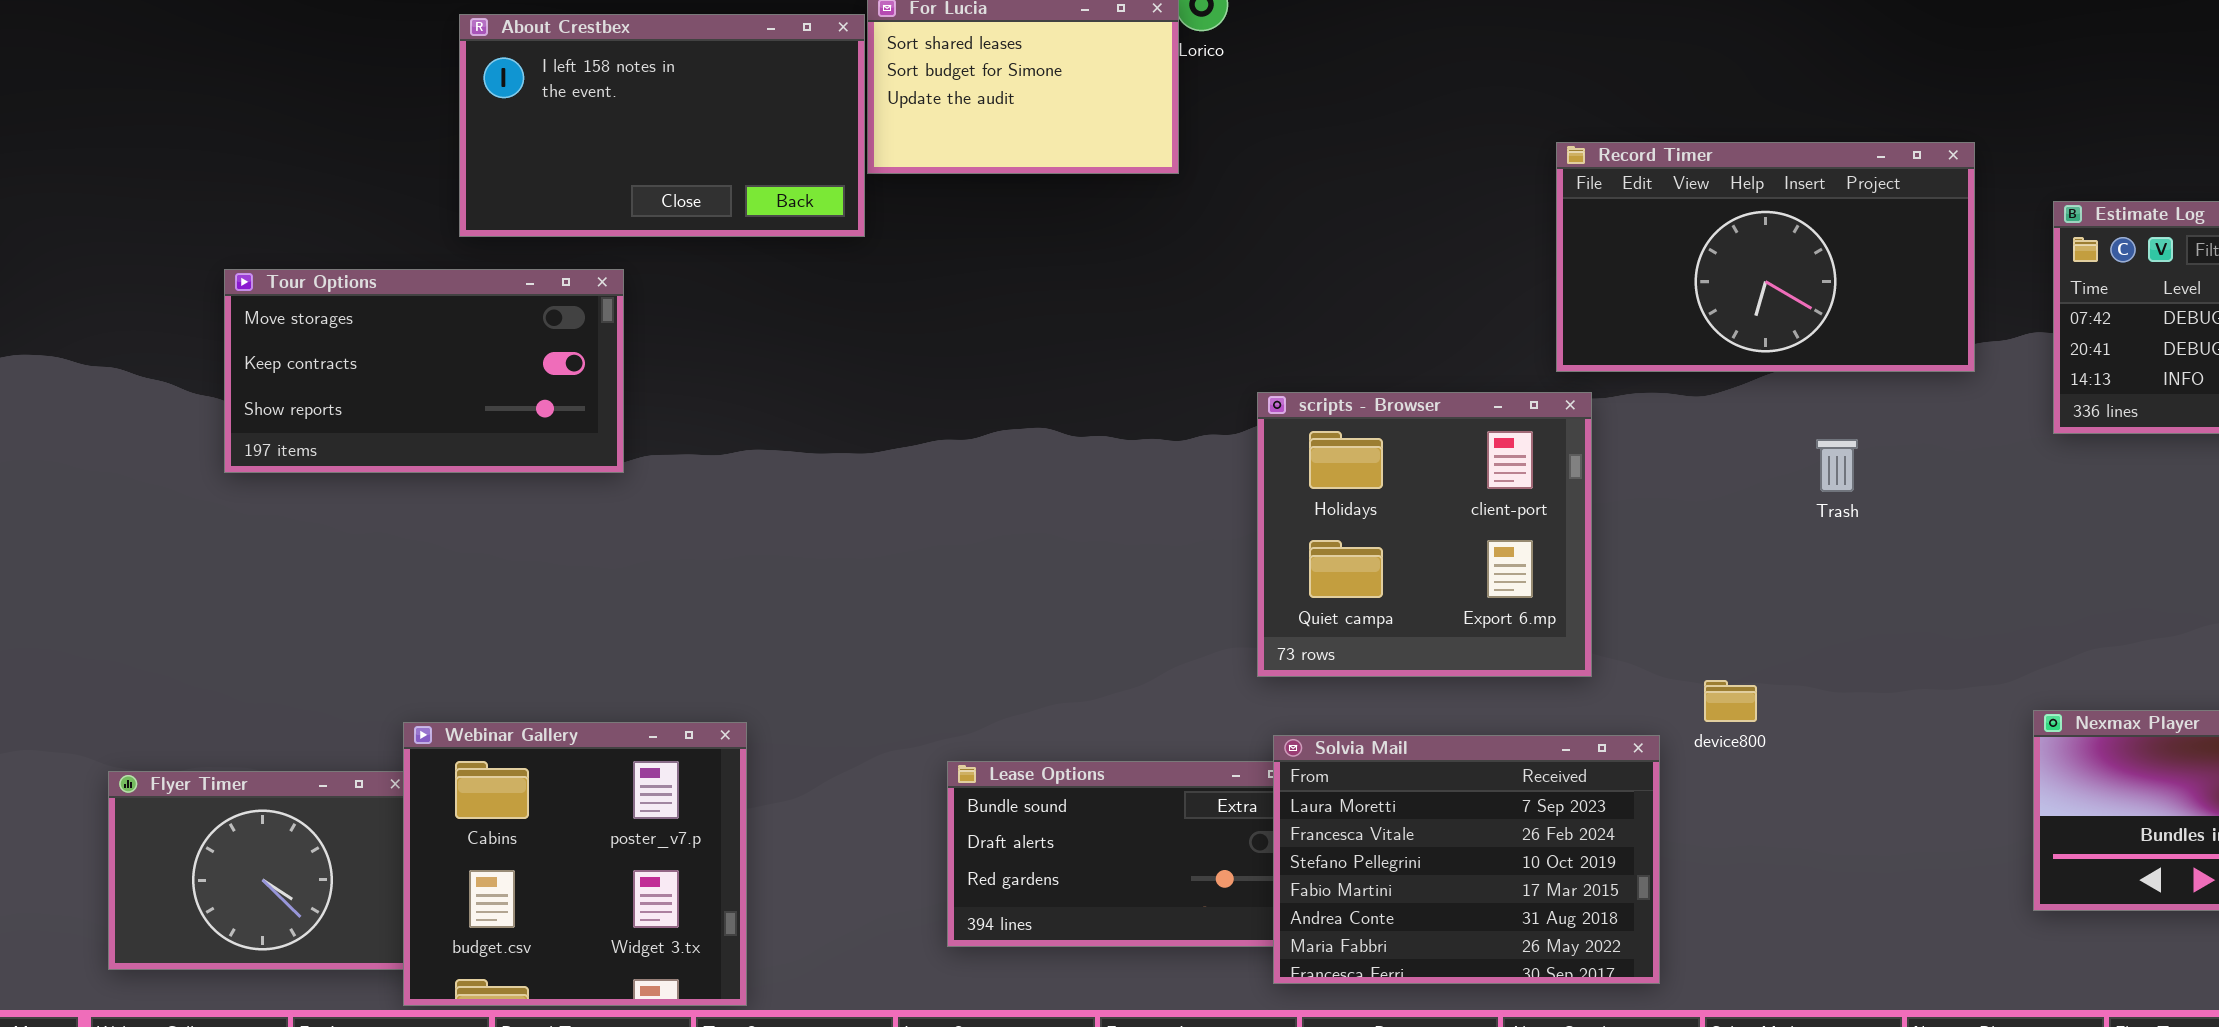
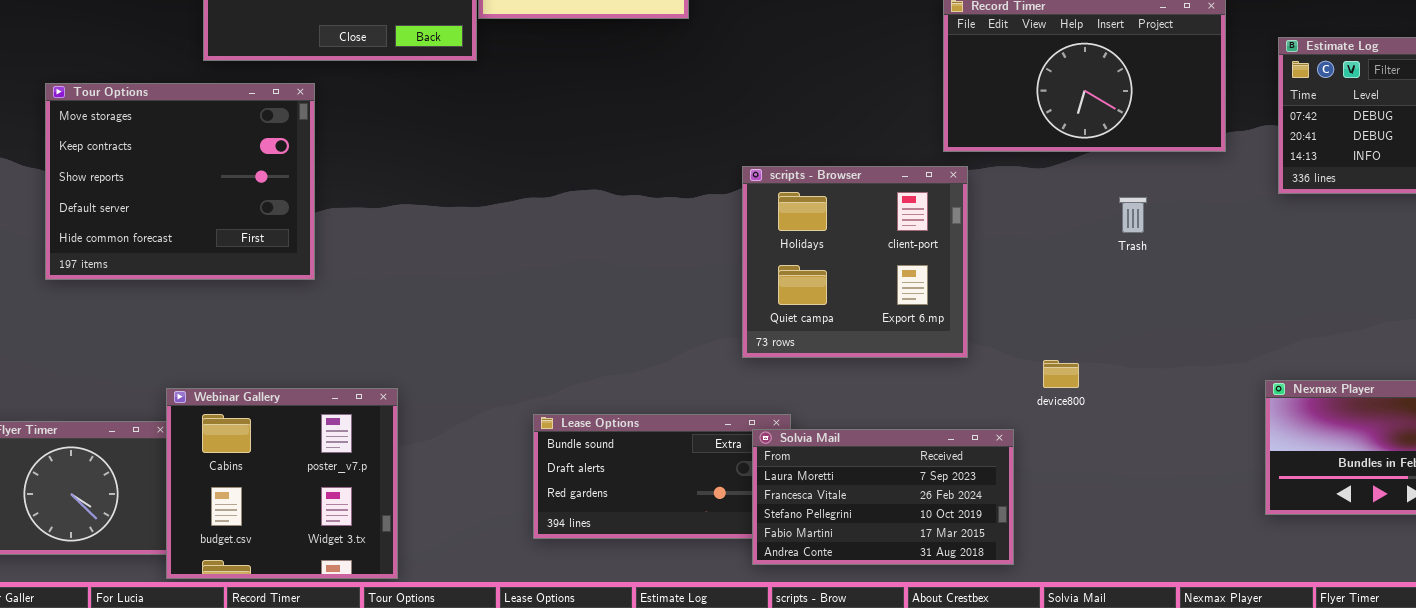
Tour Options: [224,269,624,473] -> [45,83,315,280], resized
Solvia Mail: [1273,735,1660,984] -> [752,429,1014,565], resized

